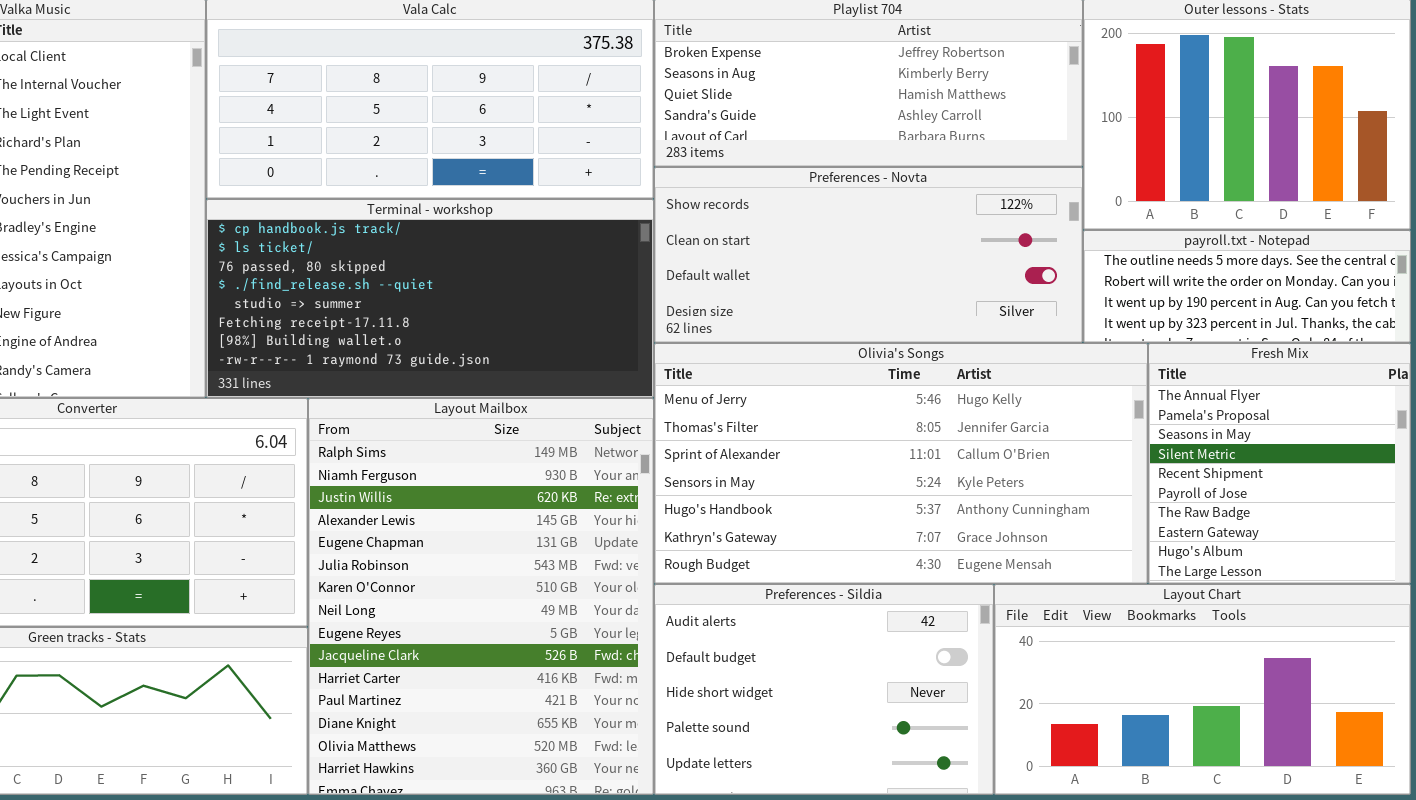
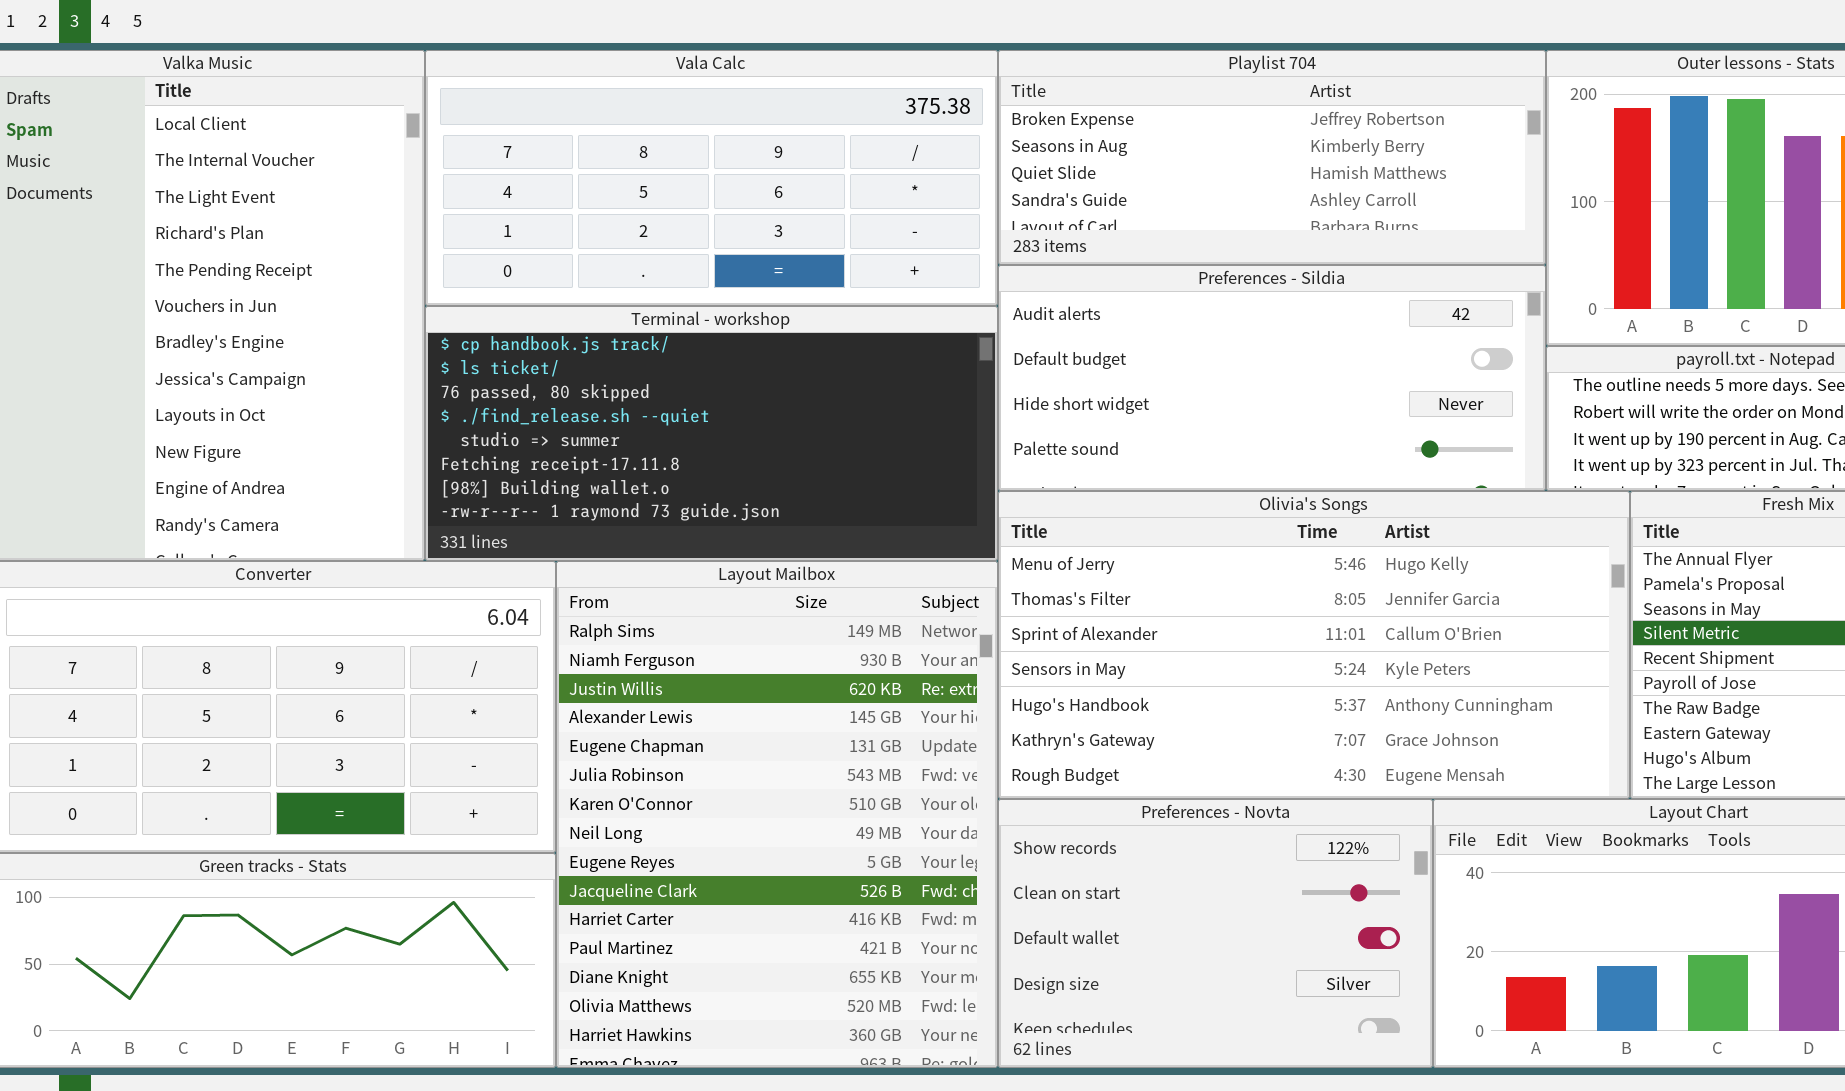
Preferences - Novta: [654,167,1083,343] -> [998,799,1433,1068], moved, resized
Preferences - Sildia: [654,584,994,795] -> [998,265,1546,491], moved, resized

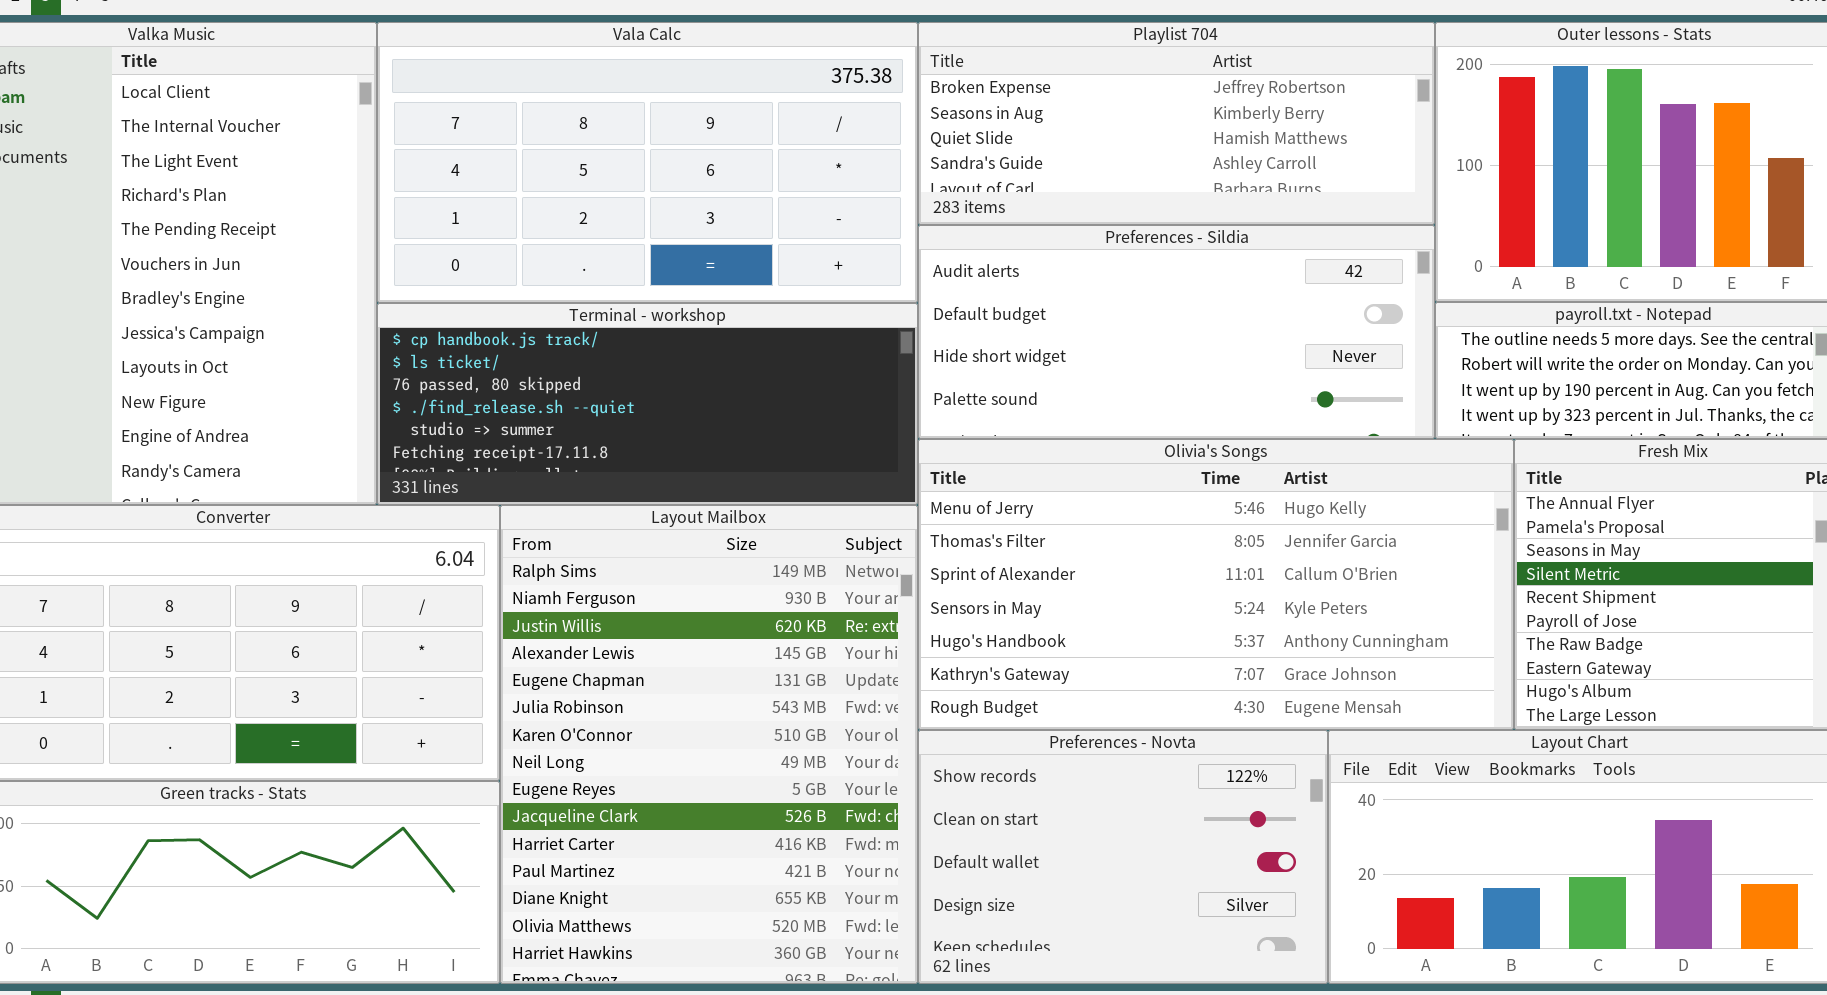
Vala Calc: [425,50,998,306] -> [377,22,918,303], resized
Terminal - workshop: [425,306,998,561] -> [377,303,918,505], resized

